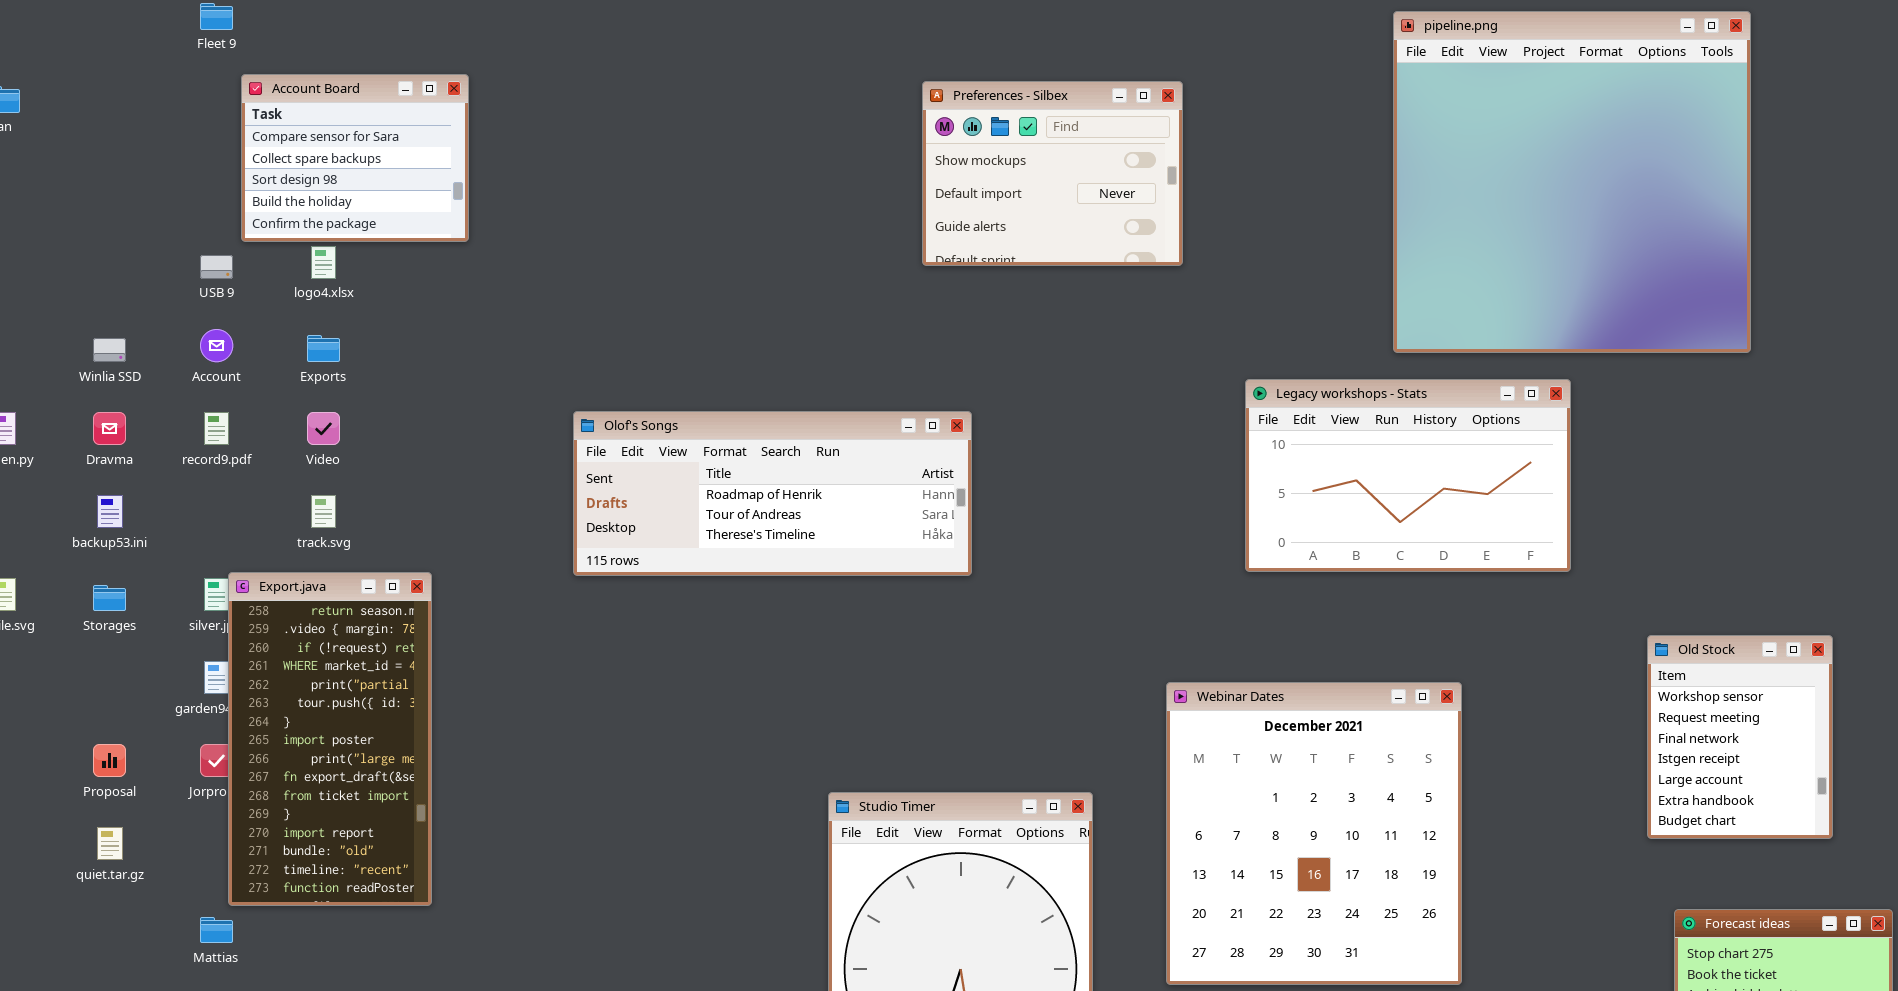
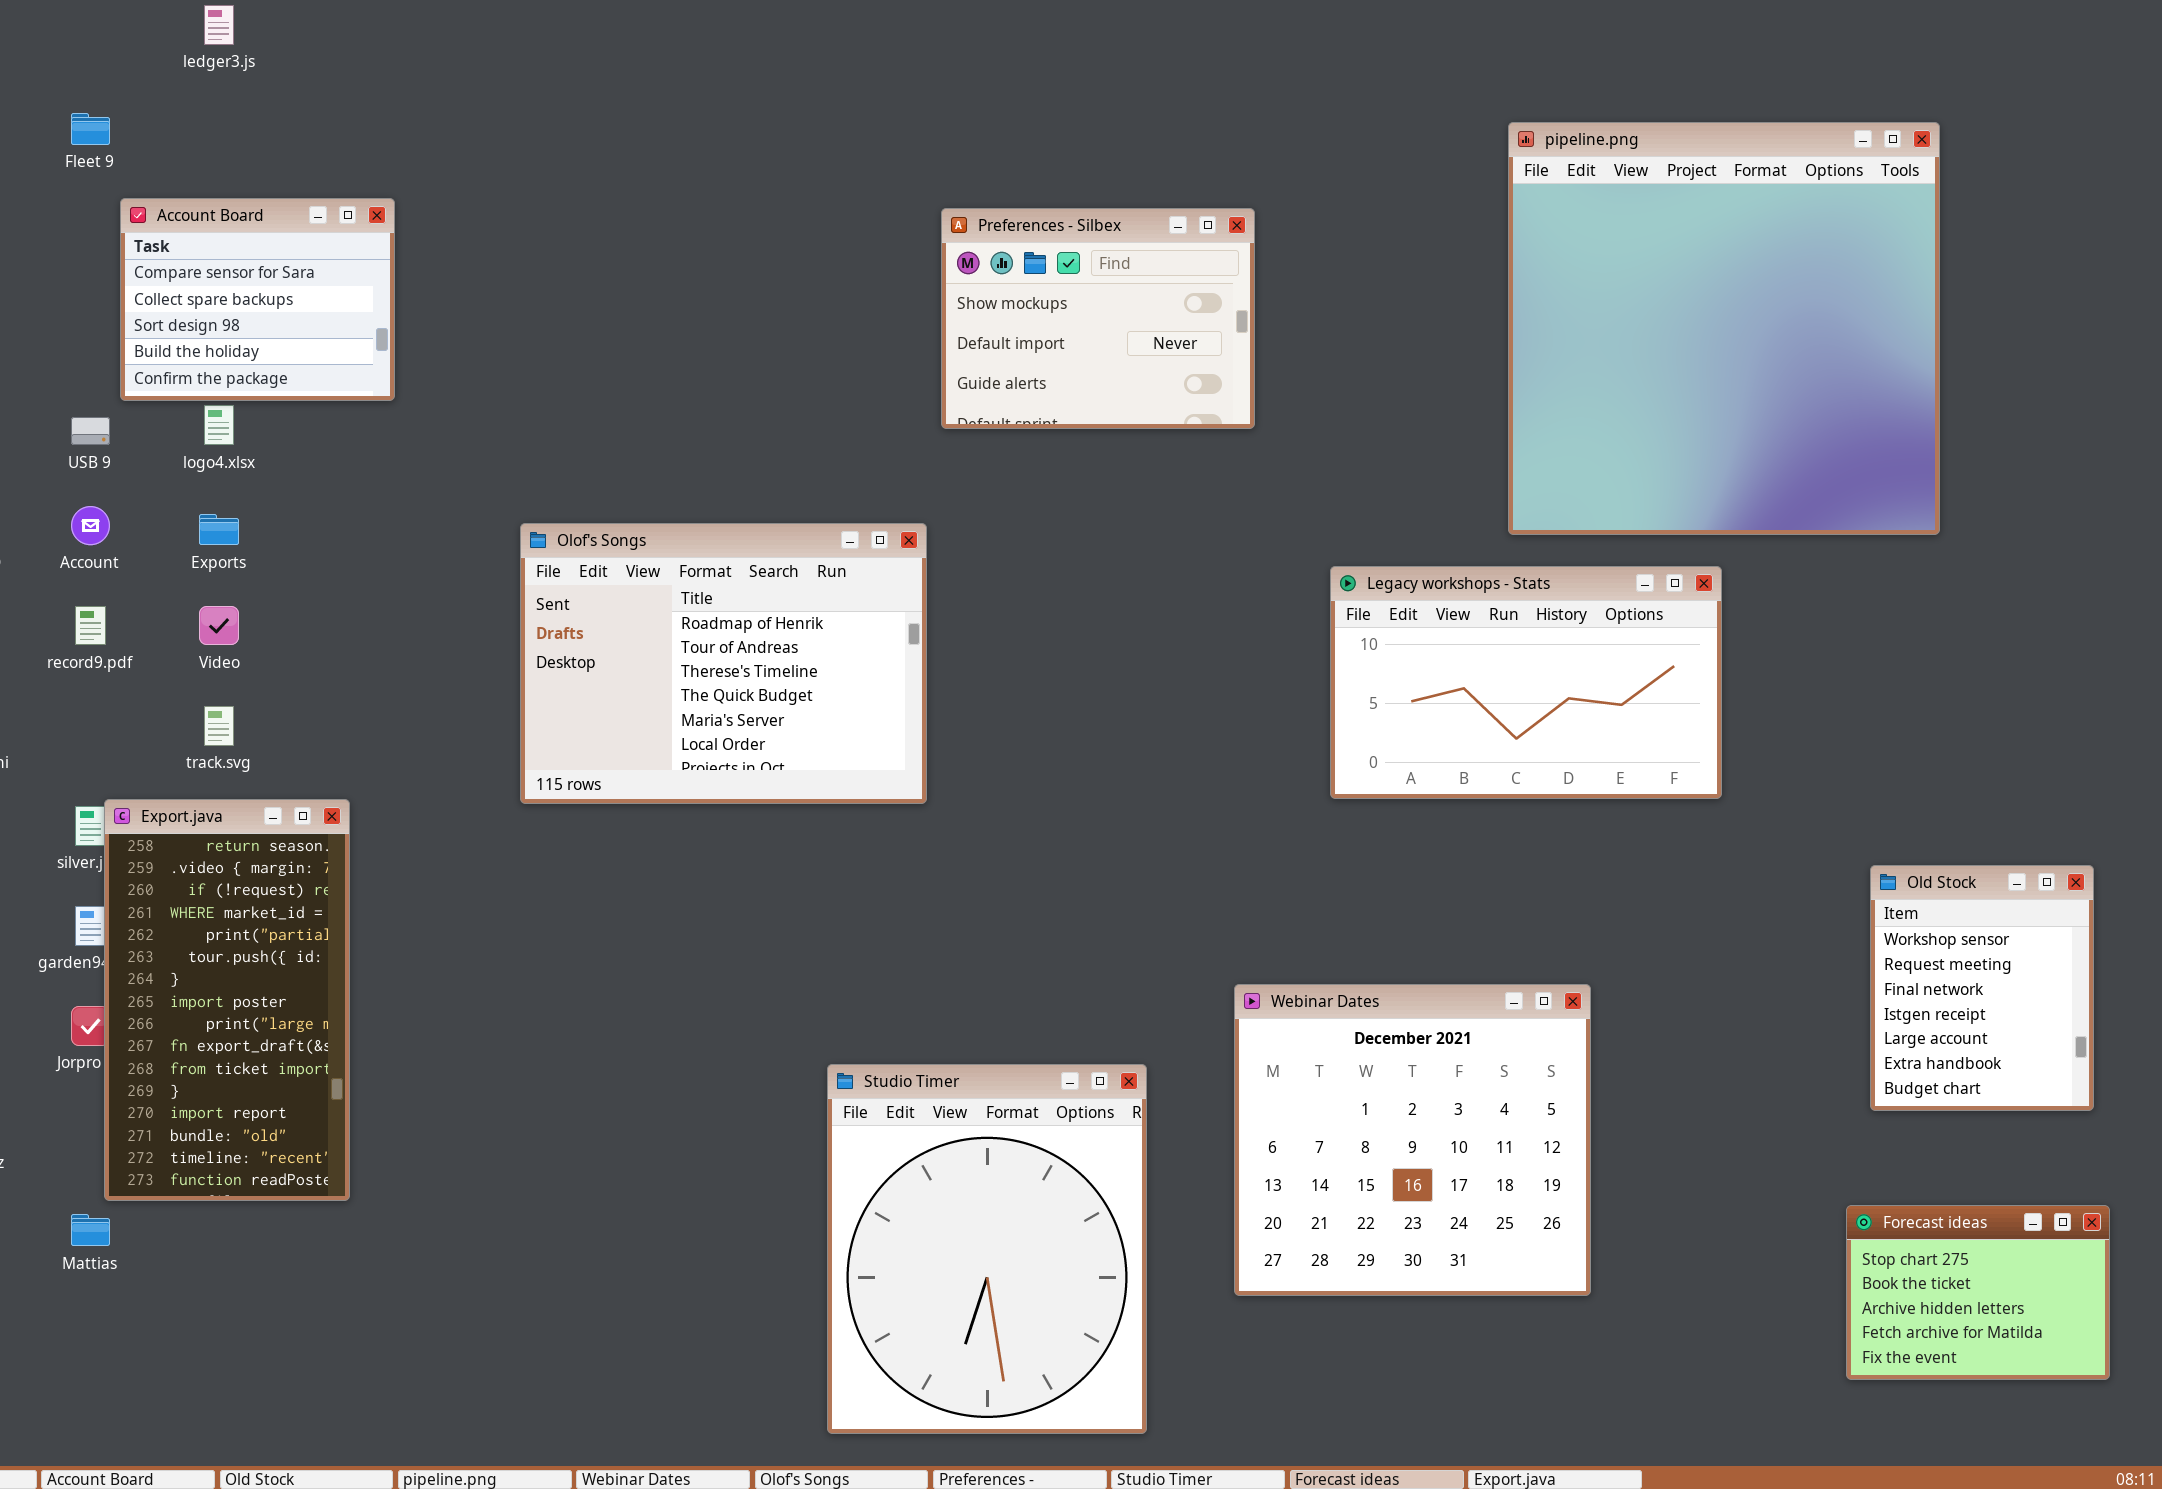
Olof's Songs: [573,411,972,576] -> [520,523,927,804], resized
Old Stock: [1647,635,1833,839] -> [1870,865,2094,1111], moved
Webinar Dates: [1166,682,1462,985] -> [1234,984,1591,1296], resized

